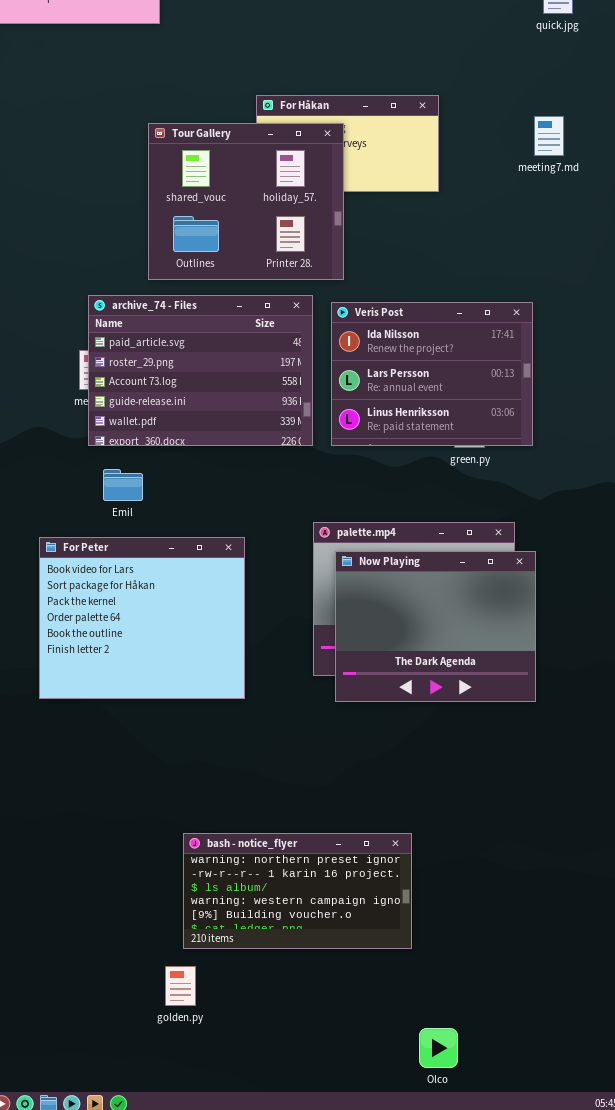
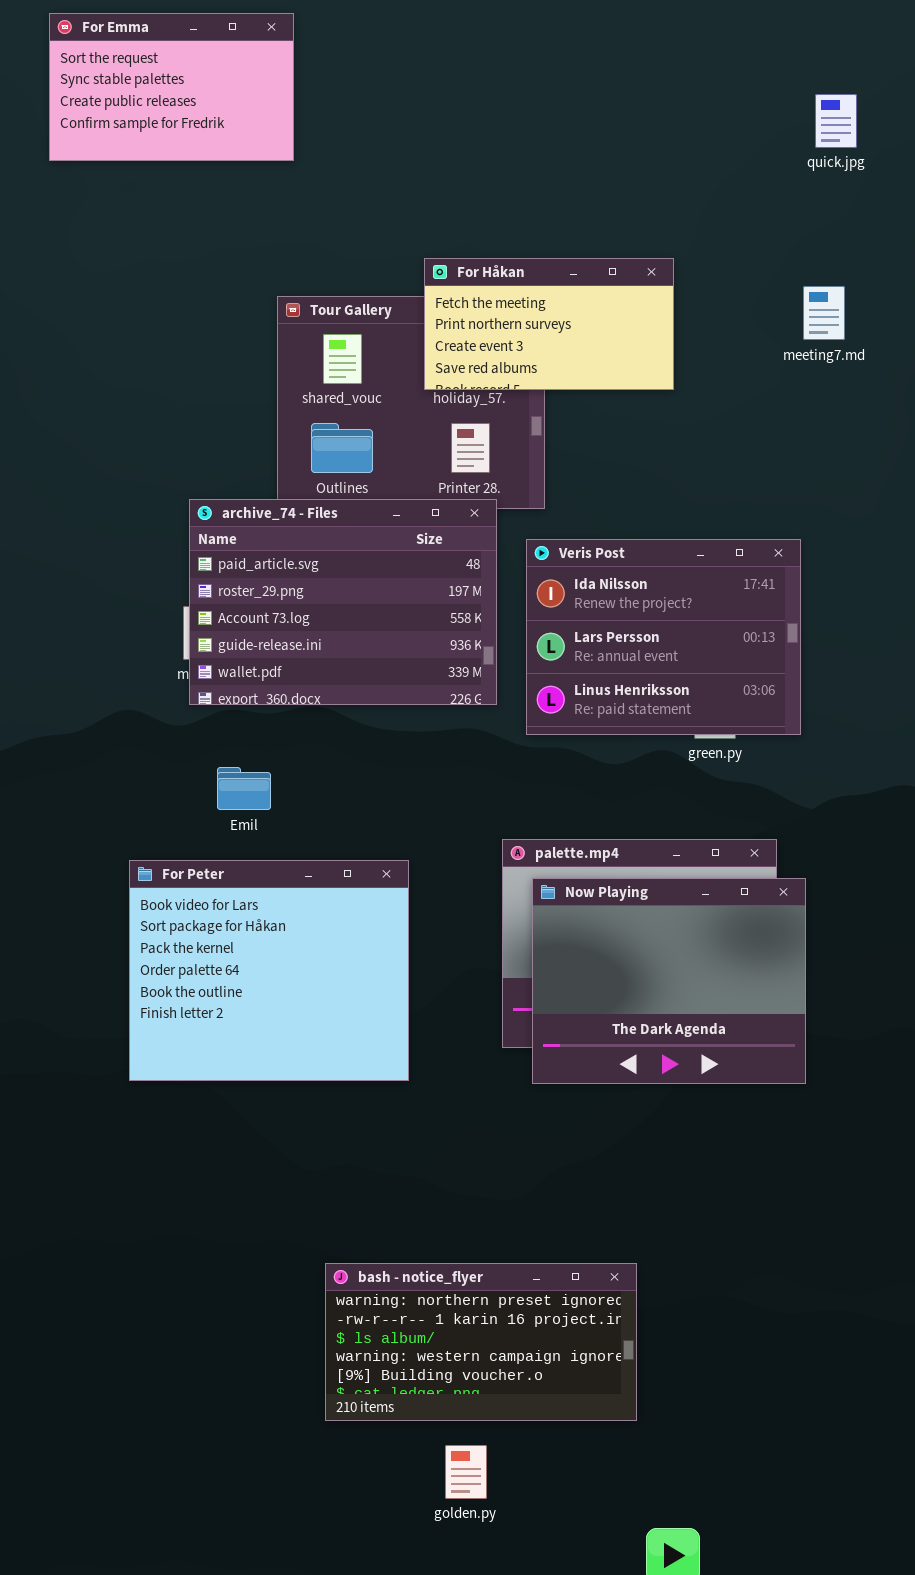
For Håkan: [256,95,439,192] -> [424,258,674,390], raised
archive_74 - Files: [88,295,313,446] -> [189,499,497,705], moved
golden.py: [165,966,196,1006] -> [445,1445,487,1499], moved

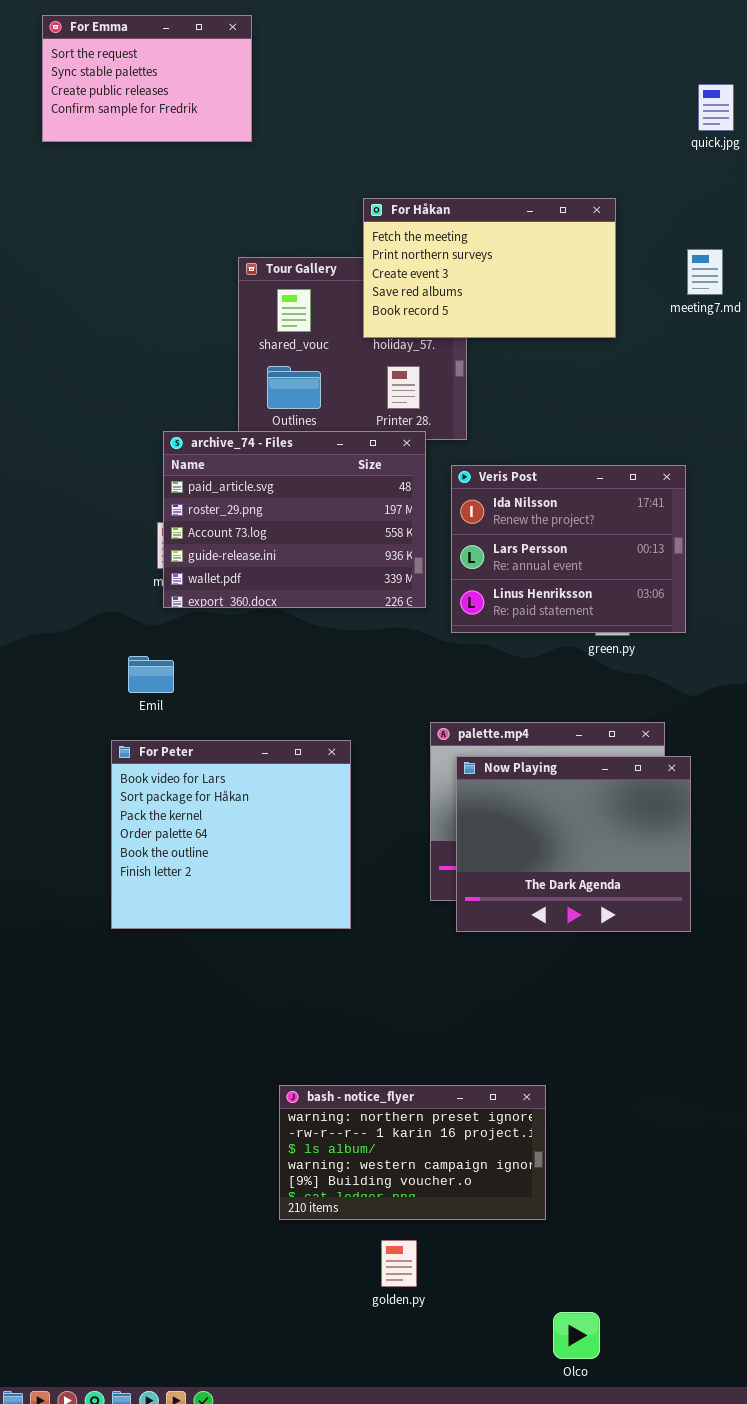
For Håkan: [424,258,674,390] -> [363,198,616,338], resized
Emil: [217,767,271,810] -> [128,656,174,693], moved

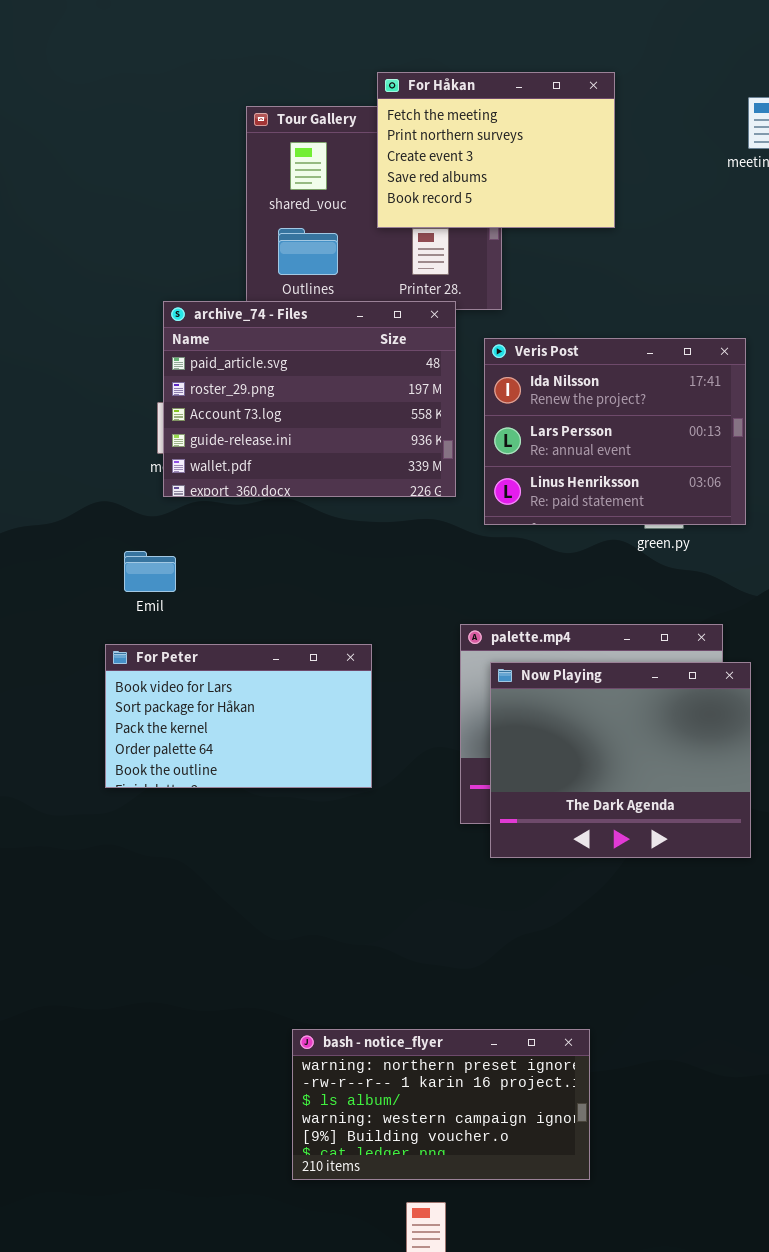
For Håkan: [363,198,616,338] -> [377,72,615,228], moved, resized
For Peter: [111,740,351,929] -> [105,644,372,788], resized

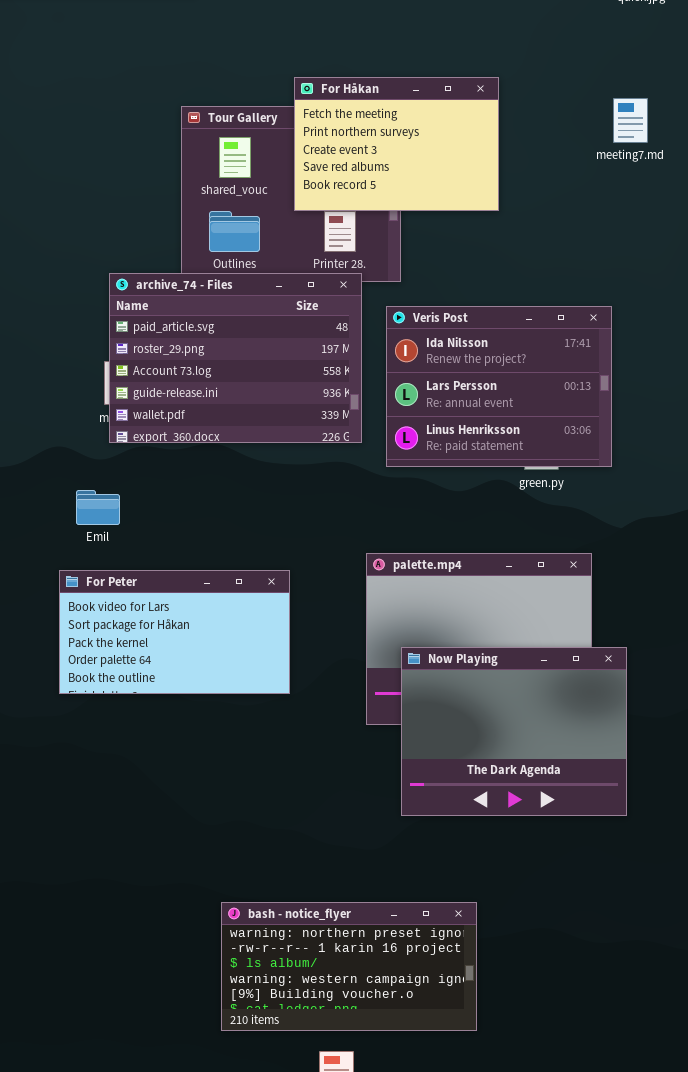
Now Playing: [490,662,751,858] -> [401,647,627,816], moved

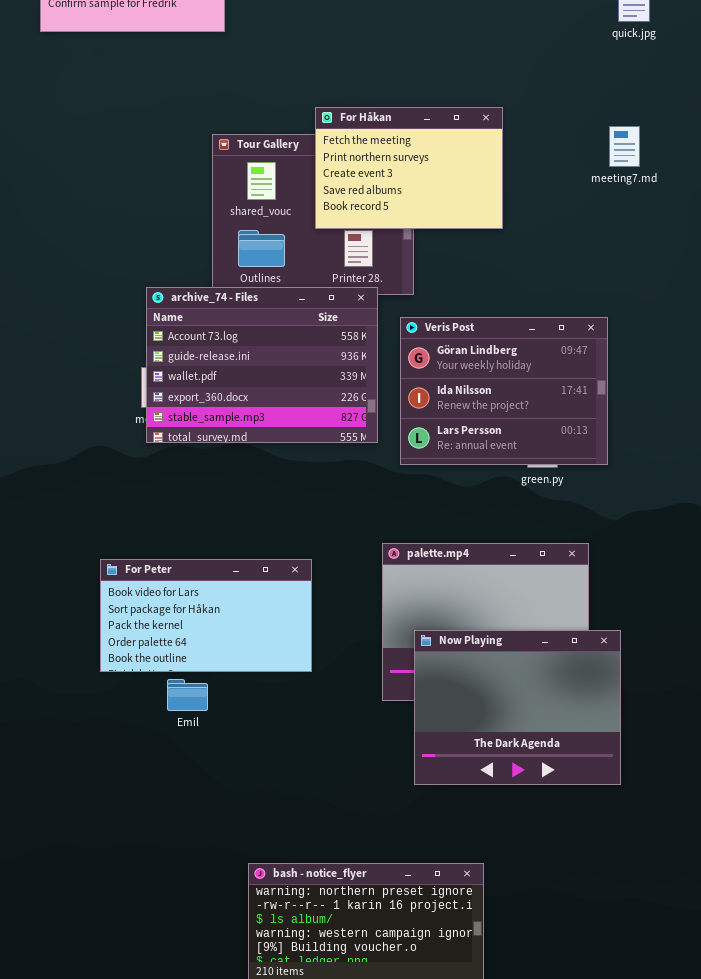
archive_74 - Files: [109,273,362,443] -> [146,287,378,443], scrolled down 2 rows
Veris Post: [386,306,612,467] -> [400,317,608,465], scrolled up 1 row
Emil: [76,490,120,525] -> [167,679,208,711], moved

